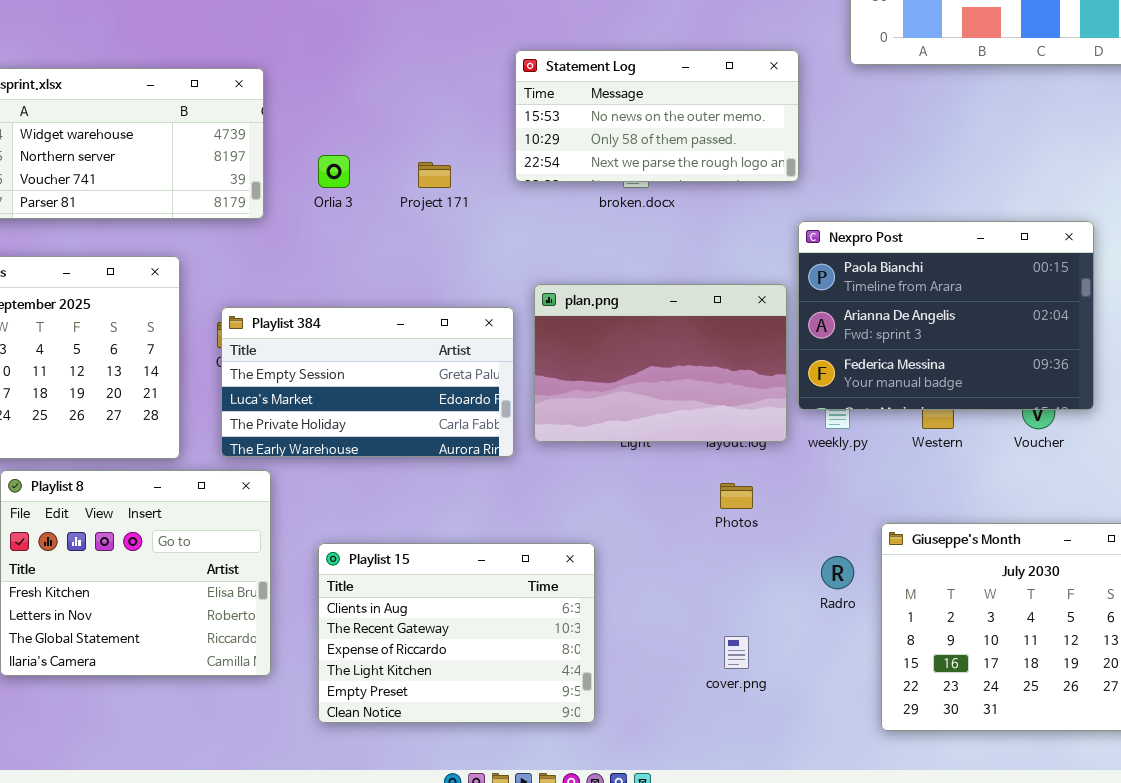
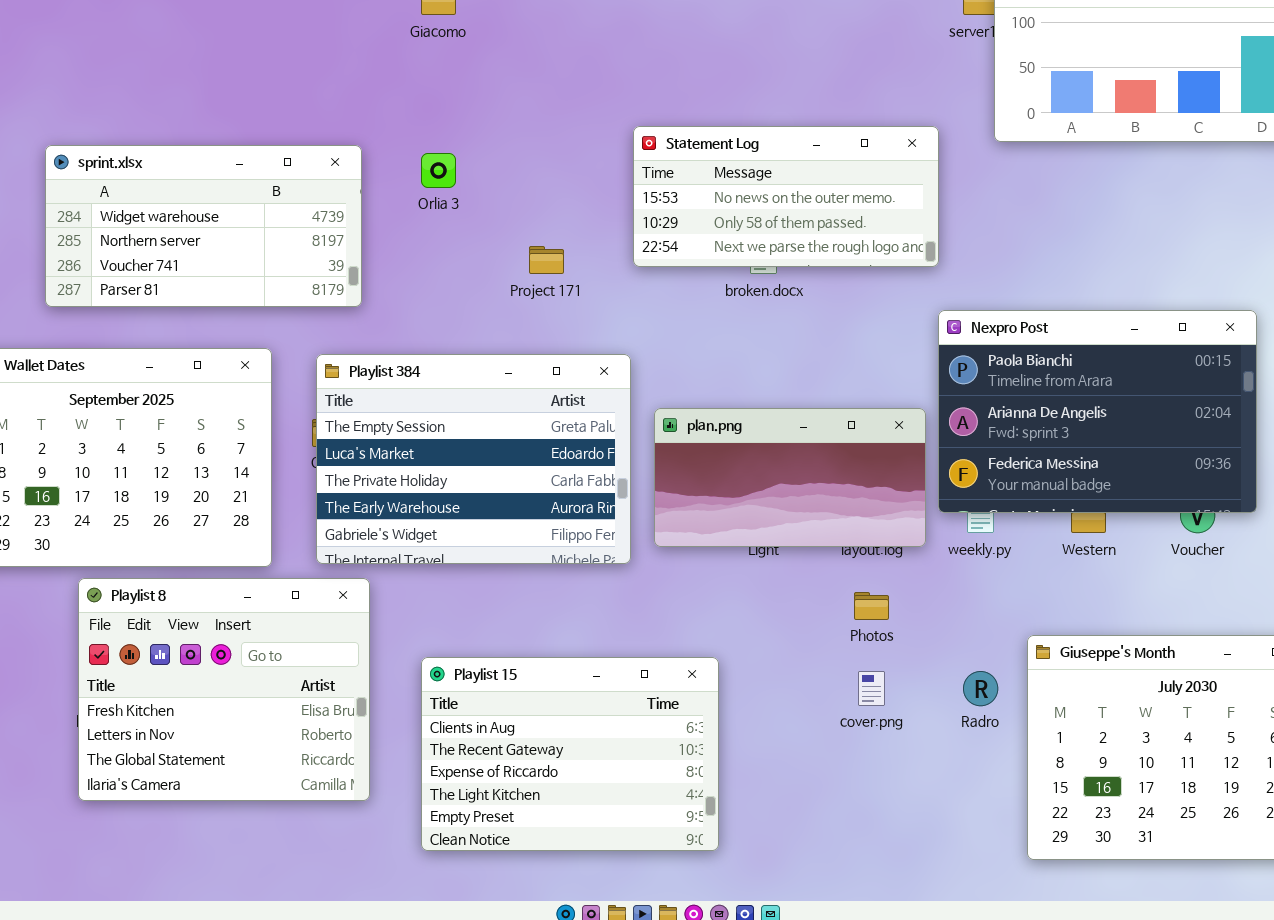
Orlia 3: [318,155,350,188] -> [421,153,456,188], moved
plan.png: [534,284,787,442] -> [654,408,926,547], resized
Playlist 384: [221,307,514,457] -> [316,354,631,564], resized
cover.png: [724,636,749,669] -> [858,671,885,706], moved

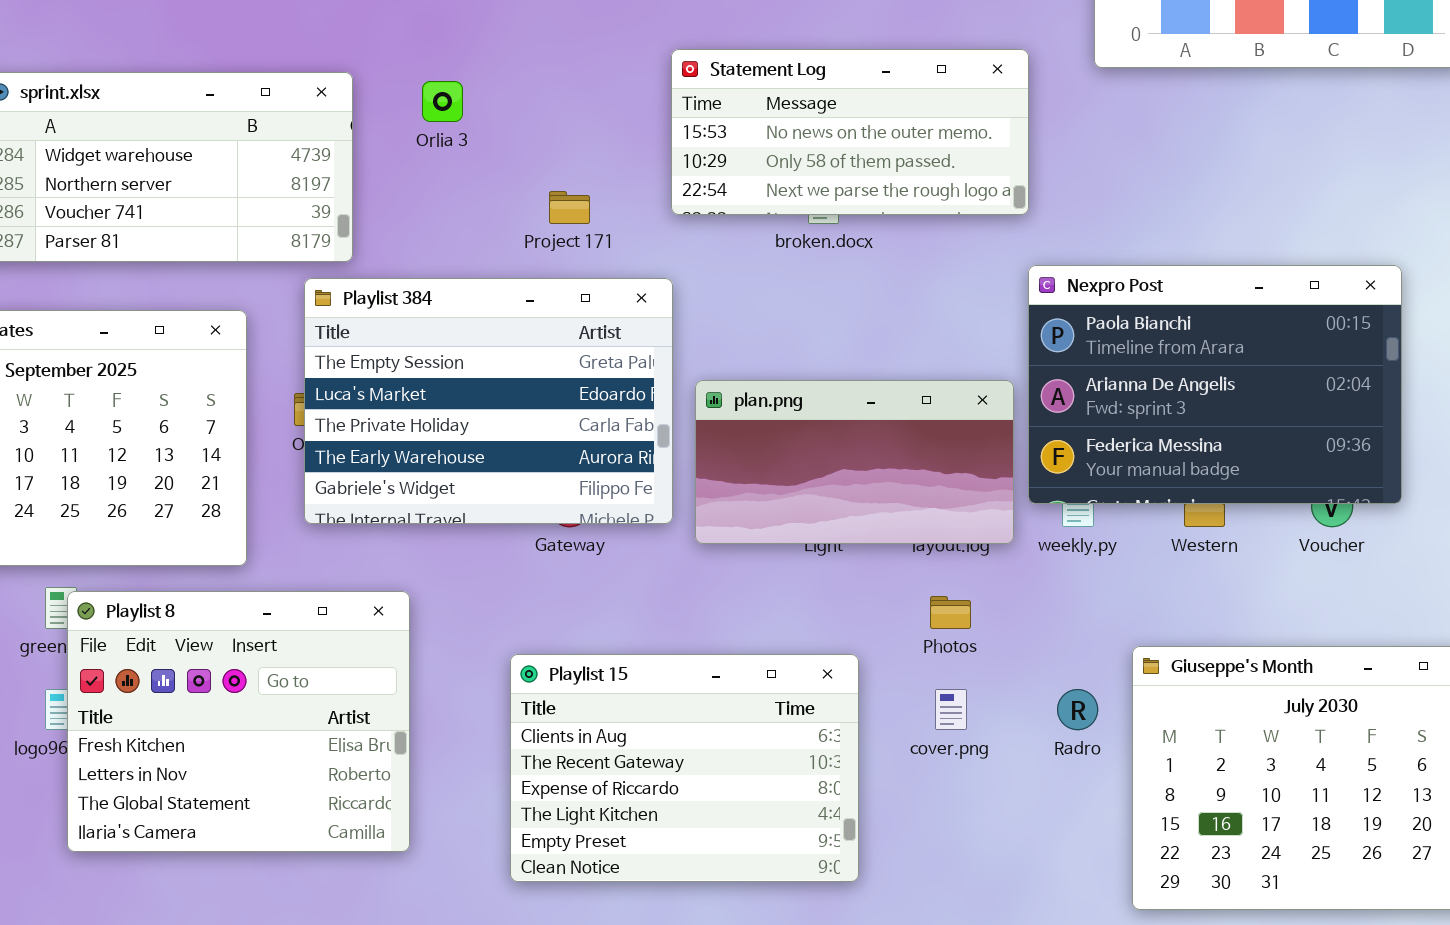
Playlist 384: [316,354,631,564] -> [304,278,673,524], moved
Playlist 8: [78,578,370,801] -> [67,591,410,852], moved
Playlist 15: [421,657,719,851] -> [510,654,859,882], moved

